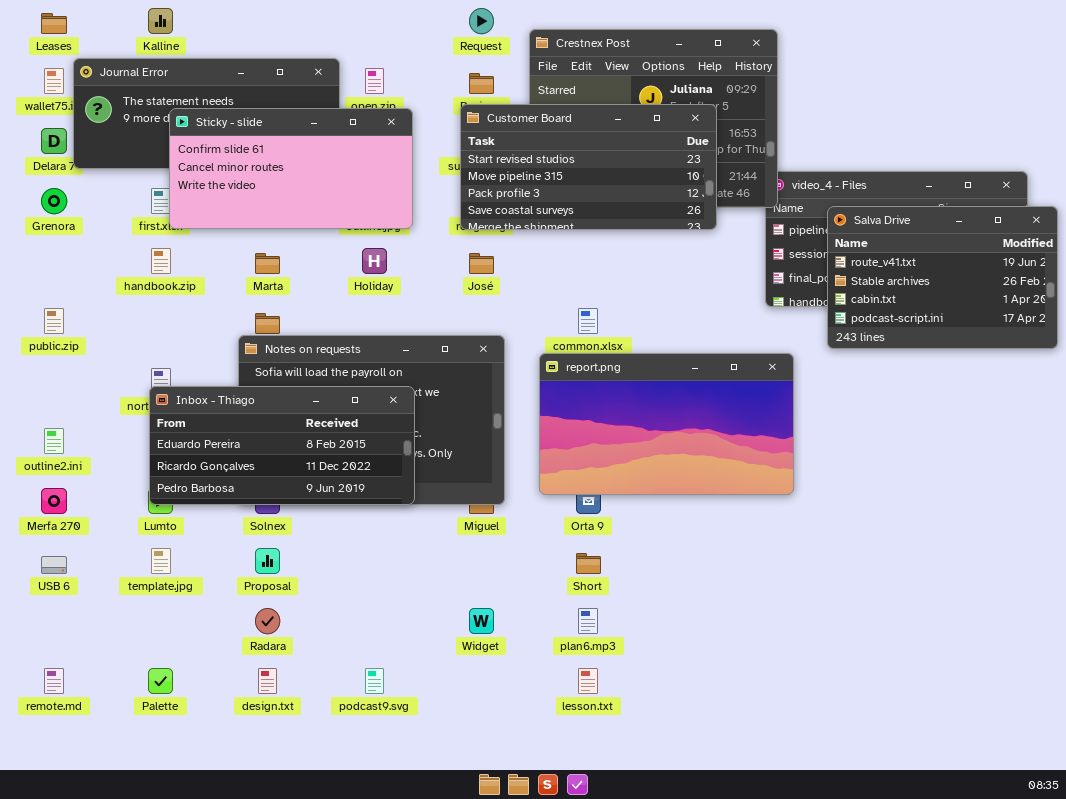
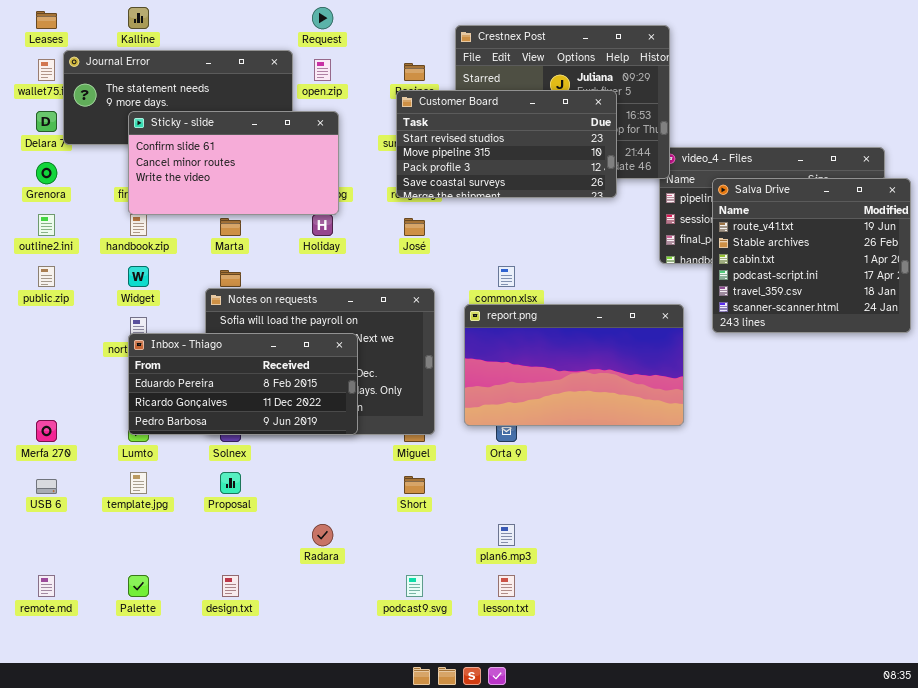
Request: [469,8,494,34] -> [312,7,333,29], moved
Sticky - slide: [169,108,413,229] -> [128,111,339,215], moved
Salva Drive: [827,206,1058,349] -> [712,178,911,333], resized
outline2.ini: [44,428,64,454] -> [38,214,55,236], moved
Short: [576,553,601,574] -> [404,476,425,494], moved
Radara: [255,608,280,634] -> [312,524,333,546], moved
Widget: [469,608,494,634] -> [128,266,149,287], moved
podcast9.svg: [365,668,384,694] -> [406,575,423,597], moved

